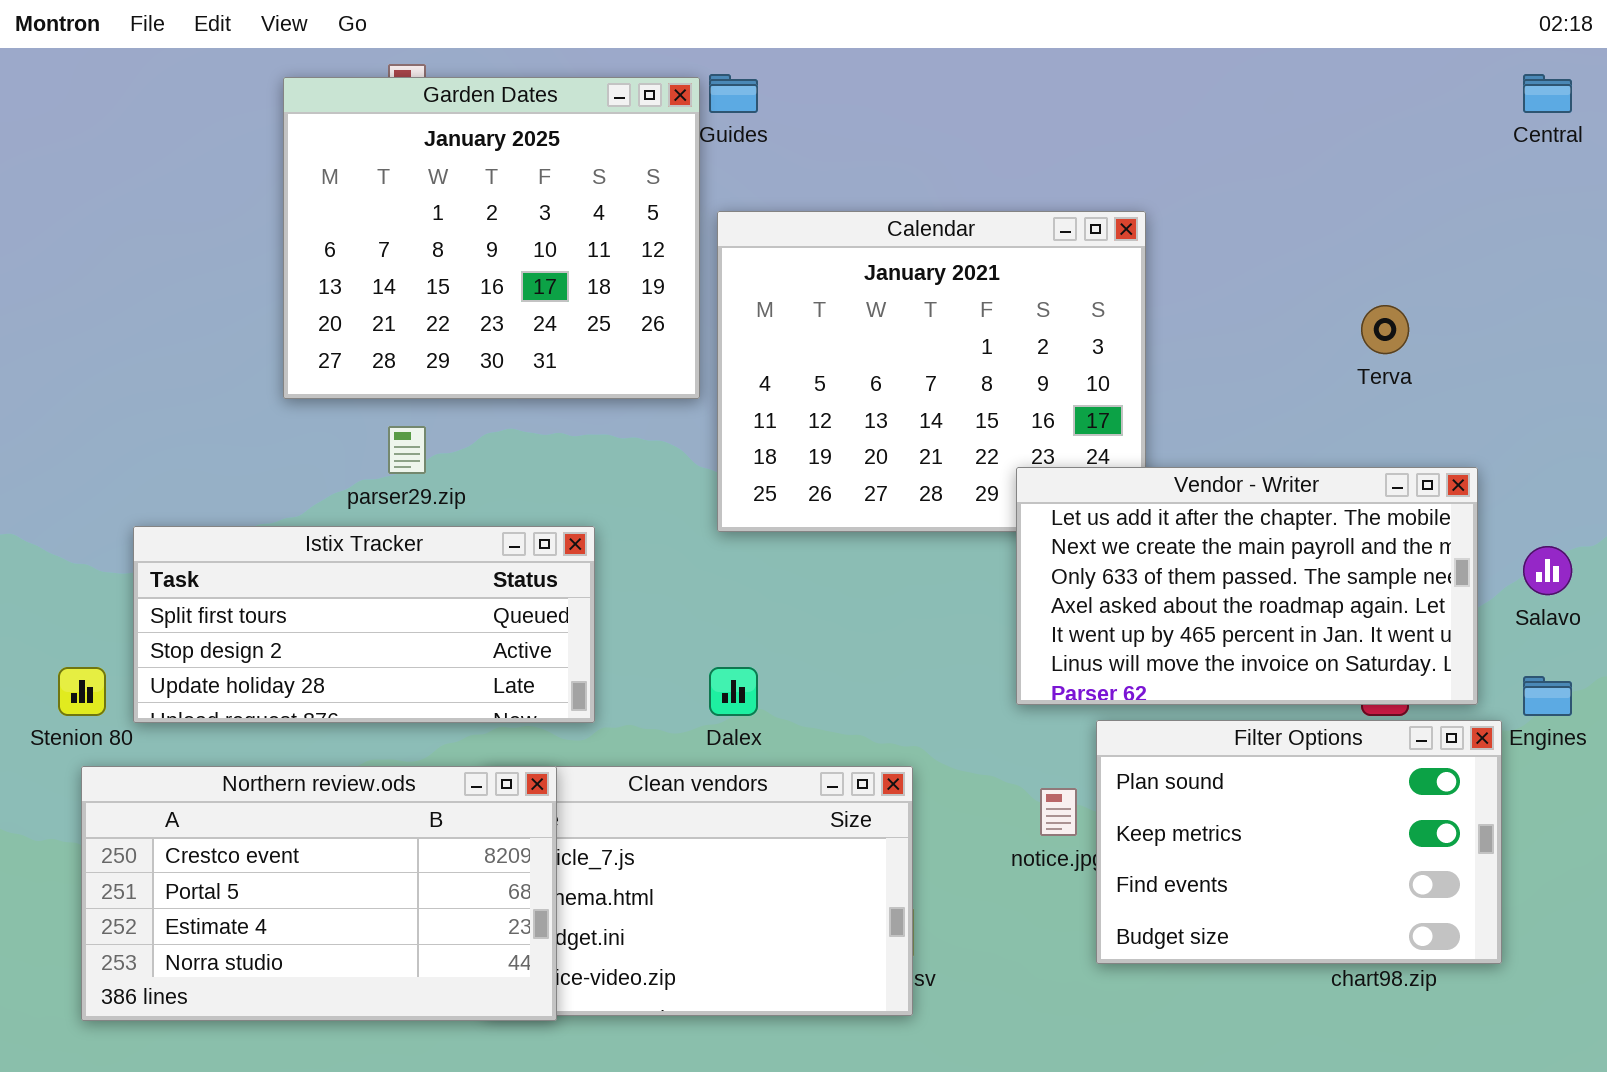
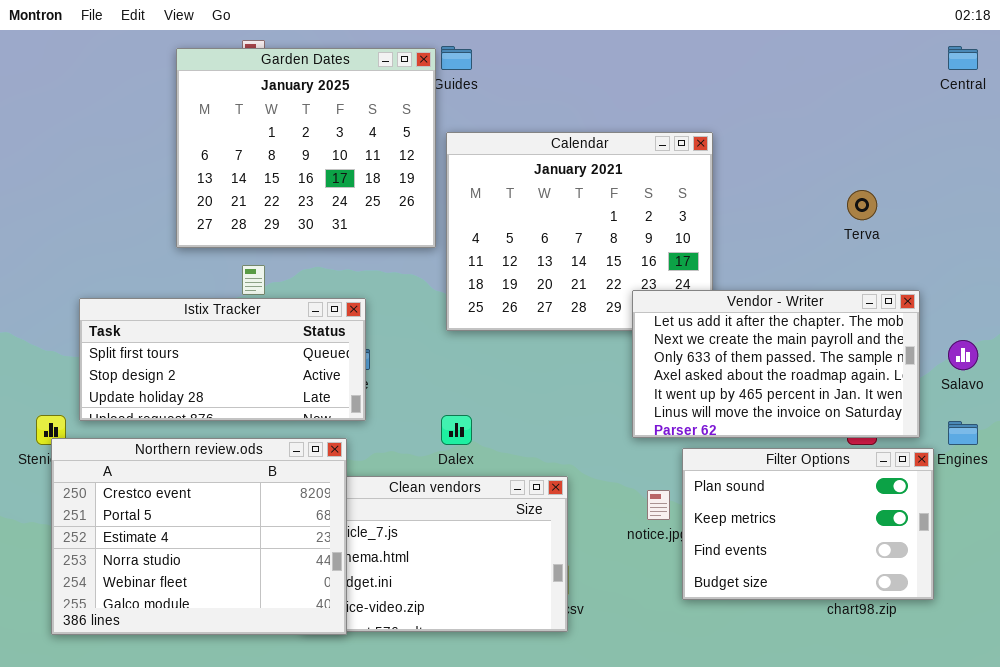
Istix Tracker: [133,526,595,723] -> [79,298,366,421], moved
Northern review.ods: [81,766,557,1021] -> [51,438,347,635], resized

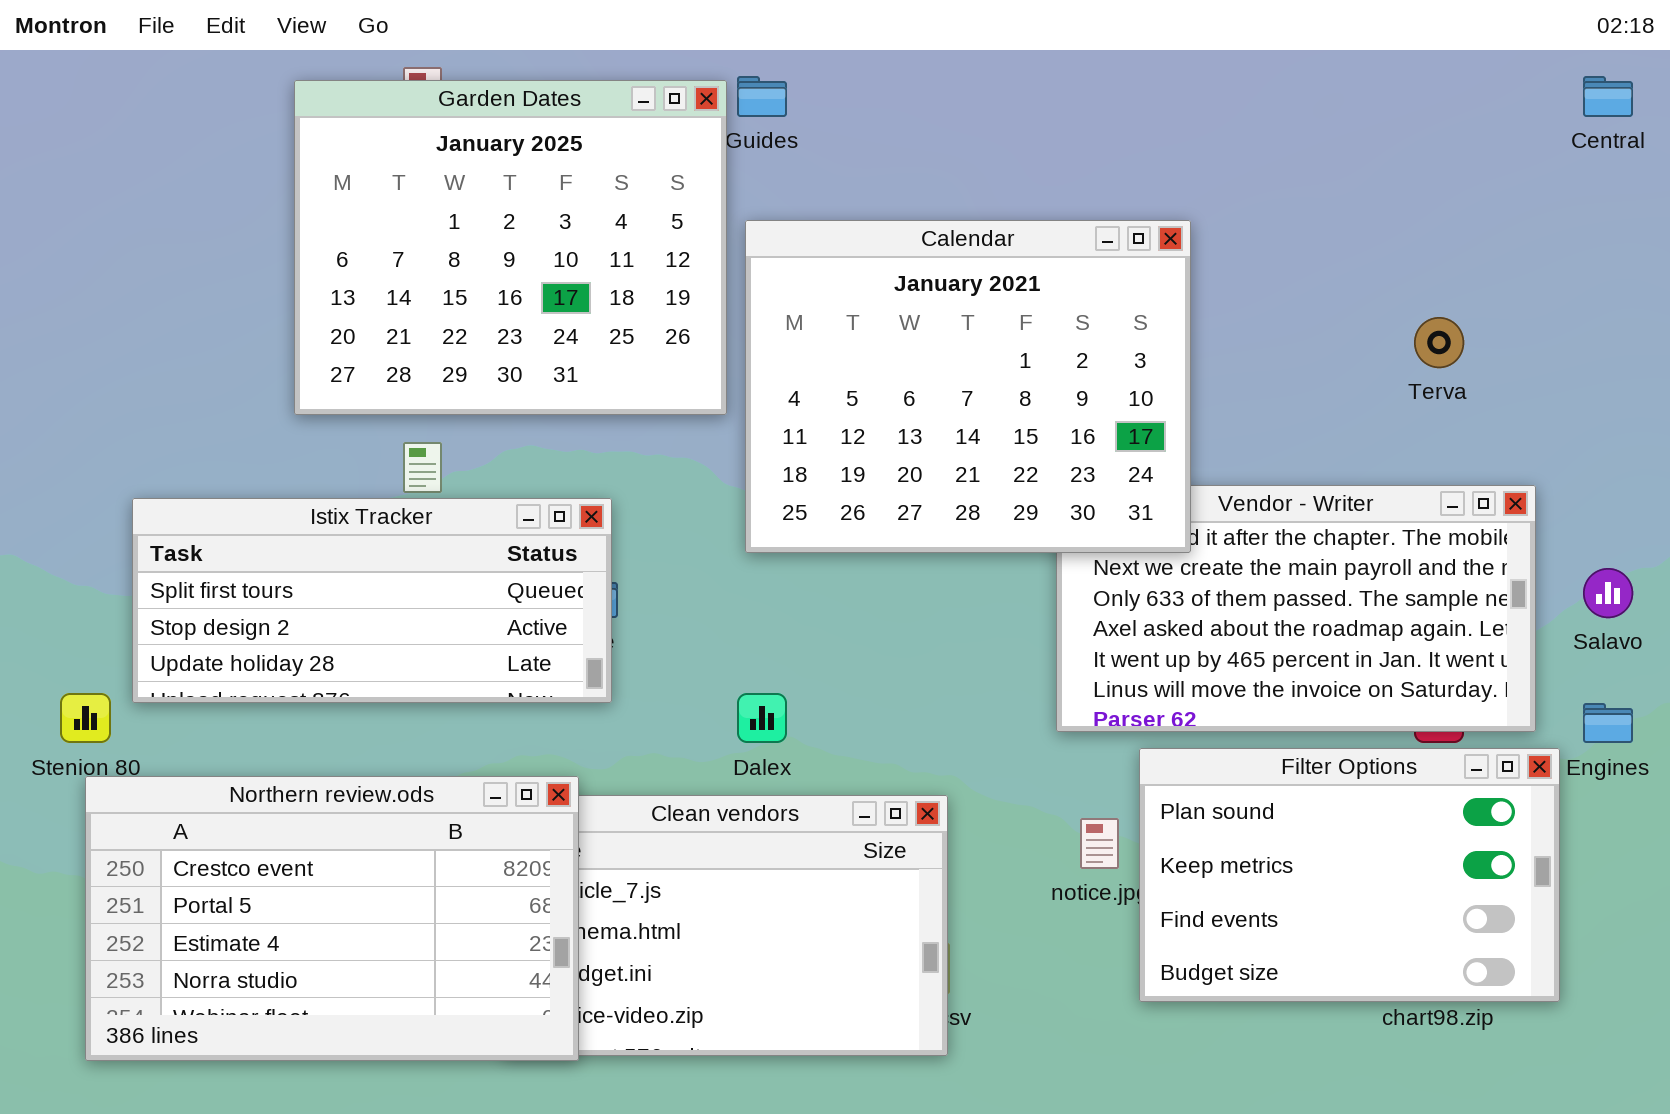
Calendar: [446,132,713,331] -> [745,220,1191,553], raised
Northern review.ods: [51,438,347,635] -> [85,776,579,1061], resized

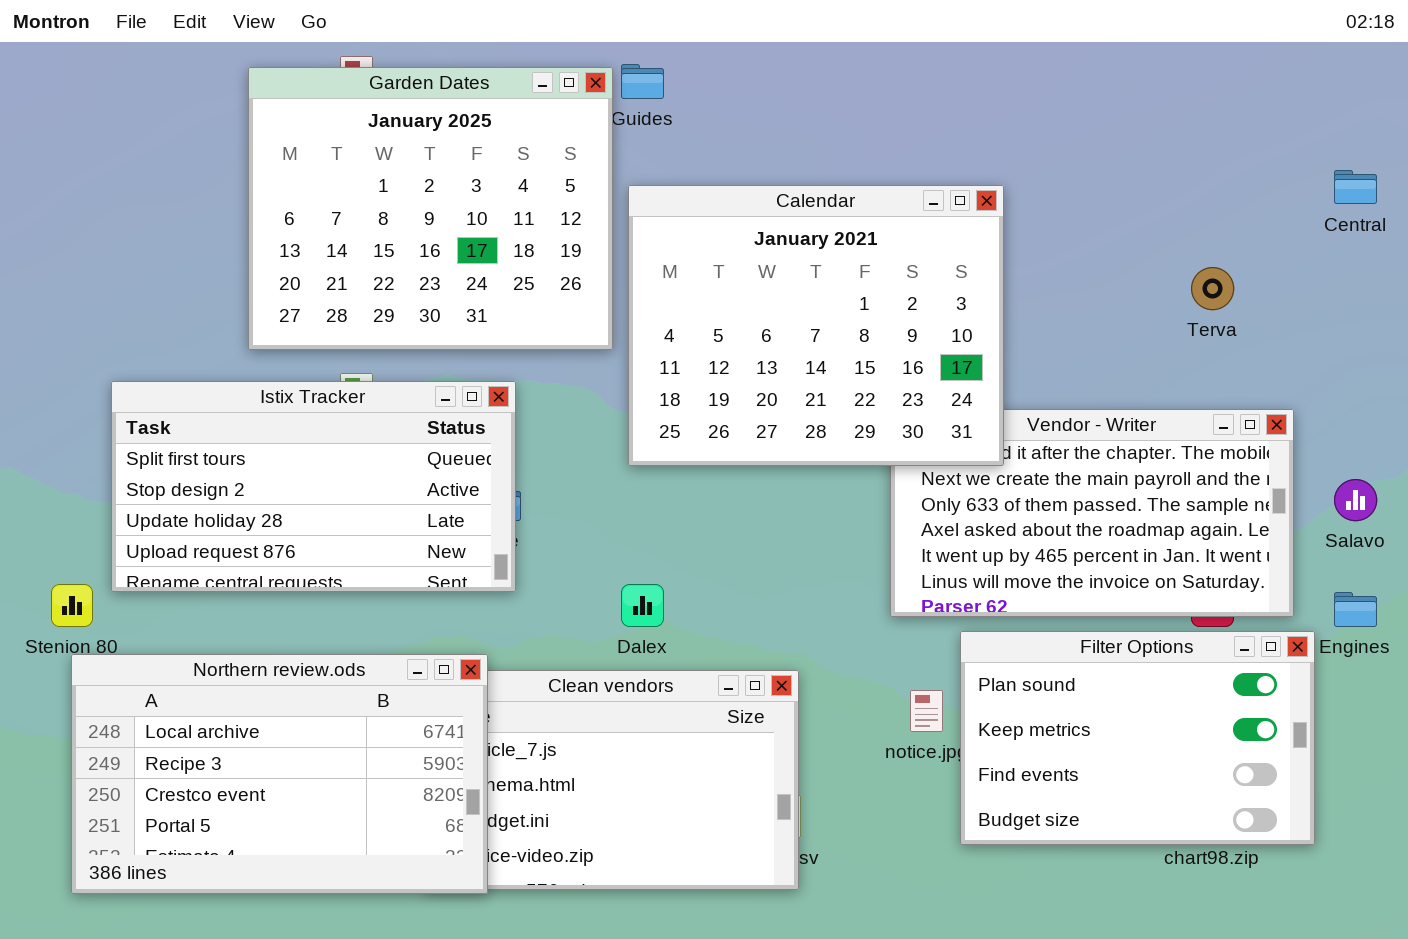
Central: [1583,76,1633,117] -> [1334,170,1377,204], moved
Istix Tracker: [132,498,612,703] -> [111,381,516,592], resized
Northern review.ods: [85,776,579,1061] -> [71,654,488,894], scrolled up 2 rows

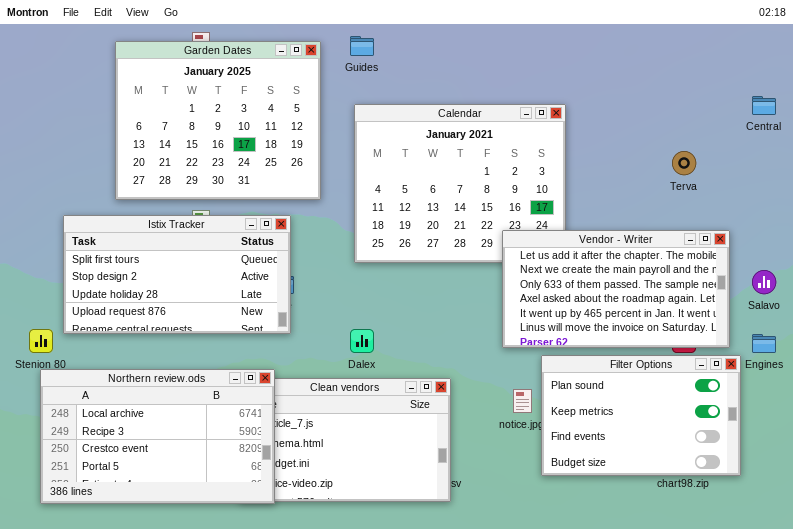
Garden Dates: [248,67,613,350] -> [115,41,321,200], moved
Vendor - Writer: [890,409,1294,617] -> [502,230,730,348], raised

